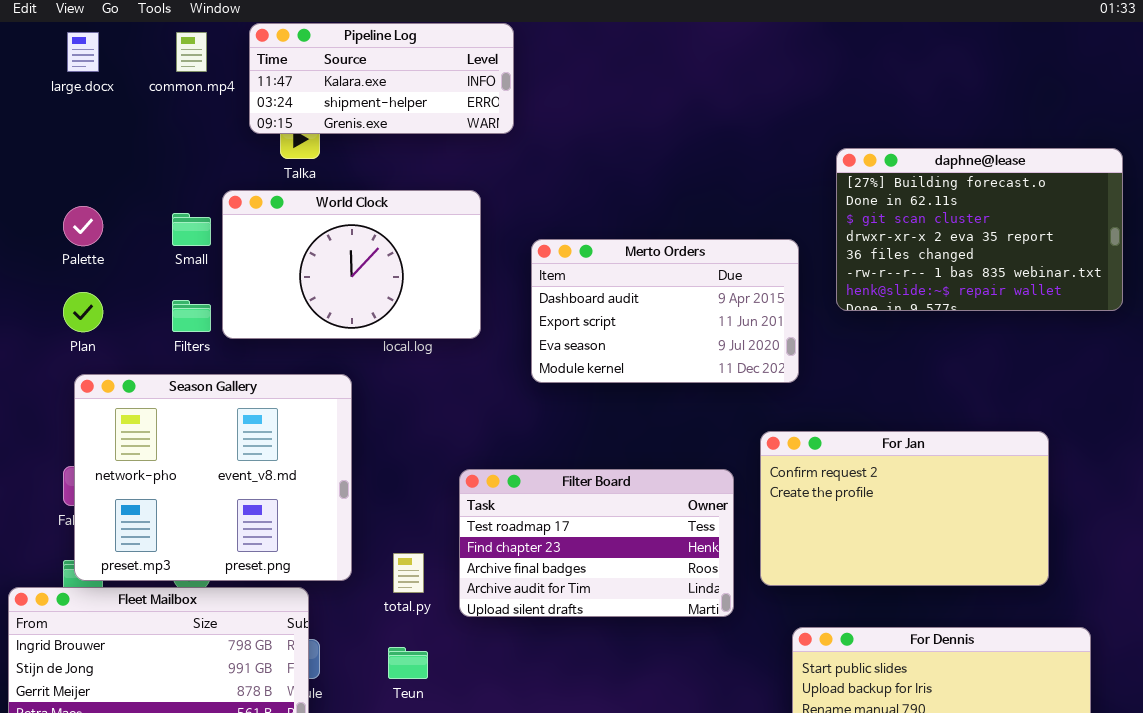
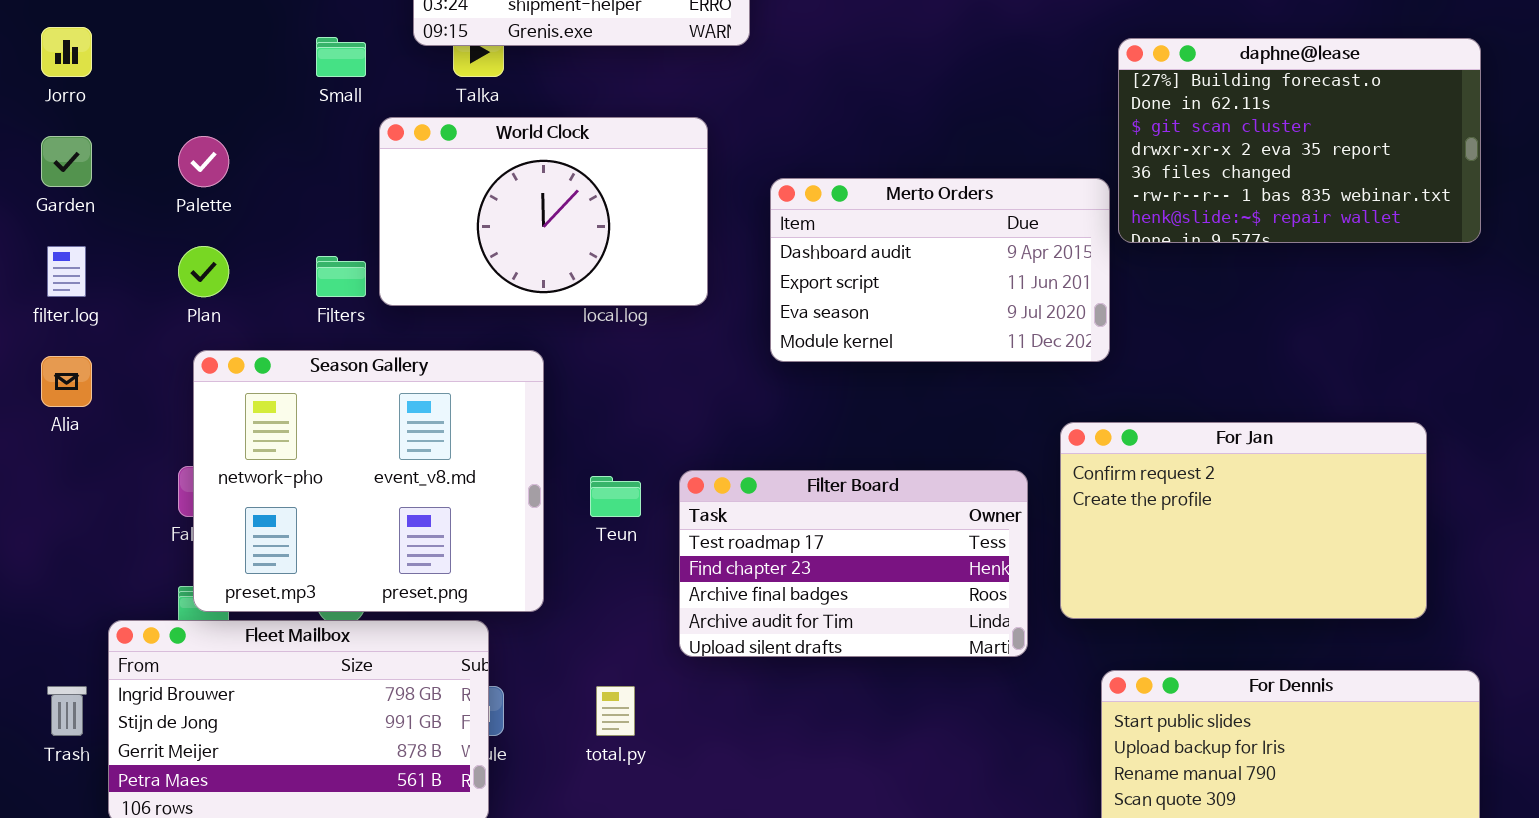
daphne@lease: [836,148,1123,311] -> [1118,38,1481,243], moved
Small: [172,213,211,246] -> [316,37,366,77], moved
total.py: [393,553,424,593] -> [596,686,635,736], moved
Teun: [388,647,428,679] -> [590,476,641,517], moved

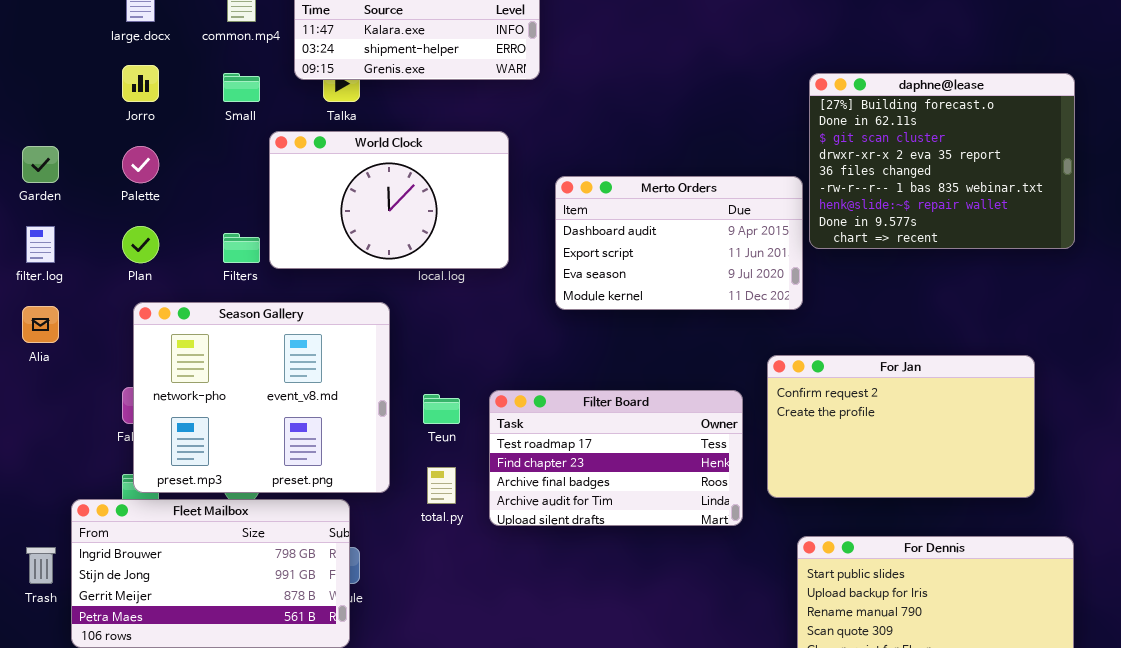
Jorro: [41,27,92,77] -> [122,65,159,102], moved
daphne@lease: [1118,38,1481,243] -> [809,73,1075,249], resized
total.py: [596,686,635,736] -> [427,467,456,504], moved

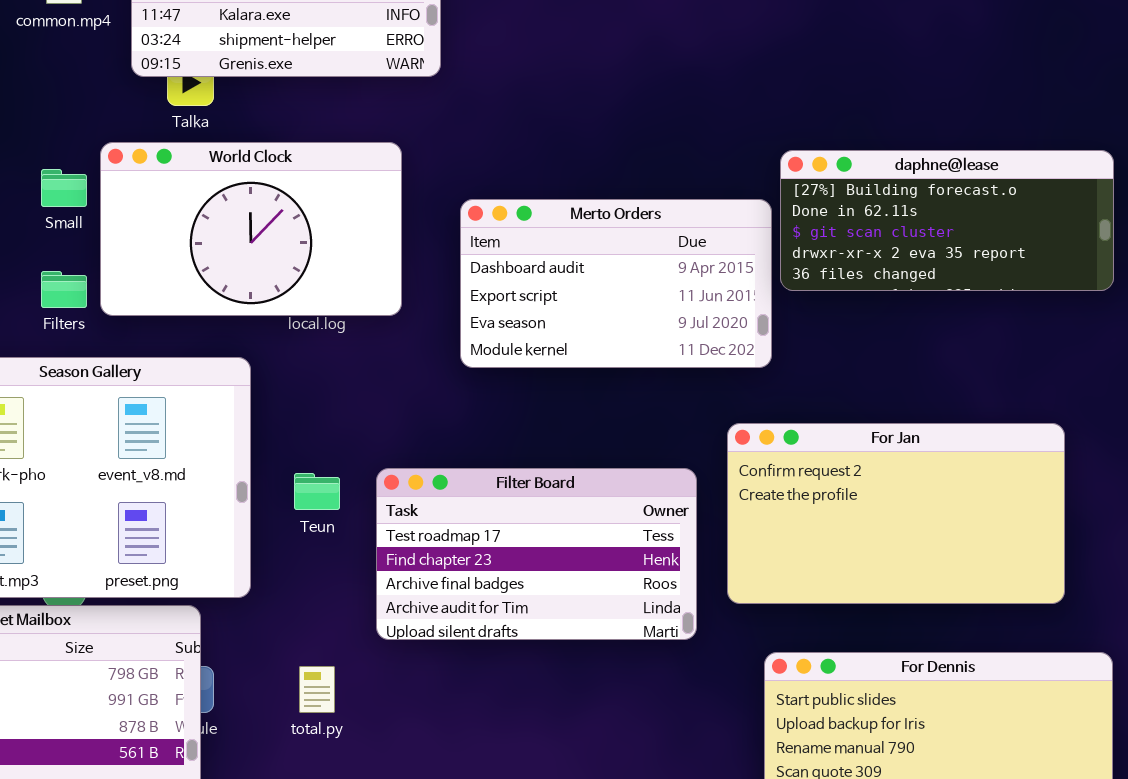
Small: [223,73,260,102] -> [41,169,87,207], moved
daphne@lease: [809,73,1075,249] -> [780,150,1114,291], resized
total.py: [427,467,456,504] -> [299,666,335,713], moved

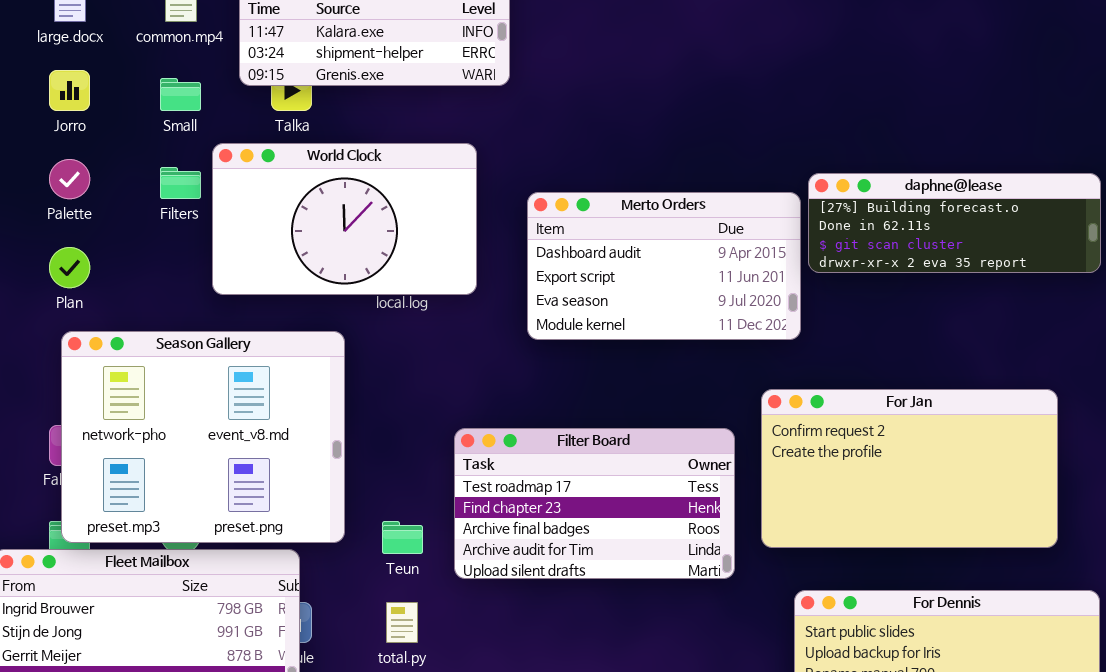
daphne@lease: [780,150,1114,291] -> [808,173,1101,273], resized
Small: [41,169,87,207] -> [160,78,201,111], moved
Filters: [41,271,87,308] -> [160,167,201,199], moved
Teun: [294,473,340,510] -> [382,521,423,554], moved

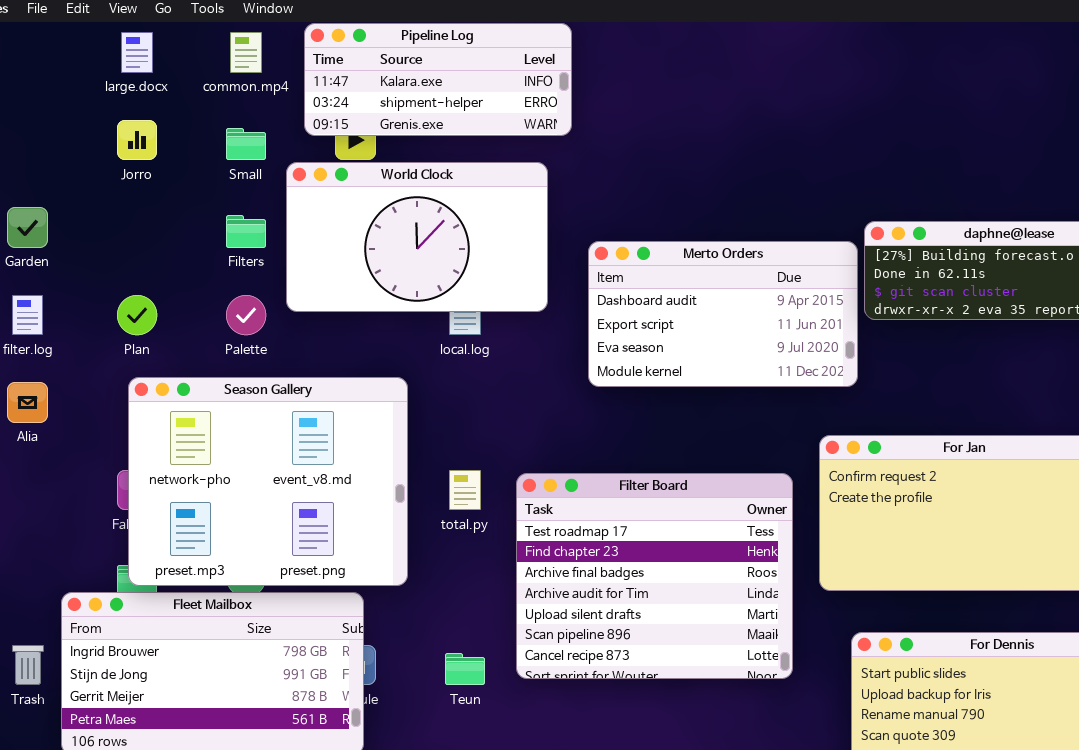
World Clock: [212,143,477,295] -> [286,162,548,312], moved
Palette: [49,159,90,199] -> [226,295,266,335], moved
Filter Board: [454,428,735,579] -> [516,473,793,679], resized
Teun: [382,521,423,554] -> [445,653,485,685], moved
total.py: [386,602,418,643] -> [449,470,481,510], moved

